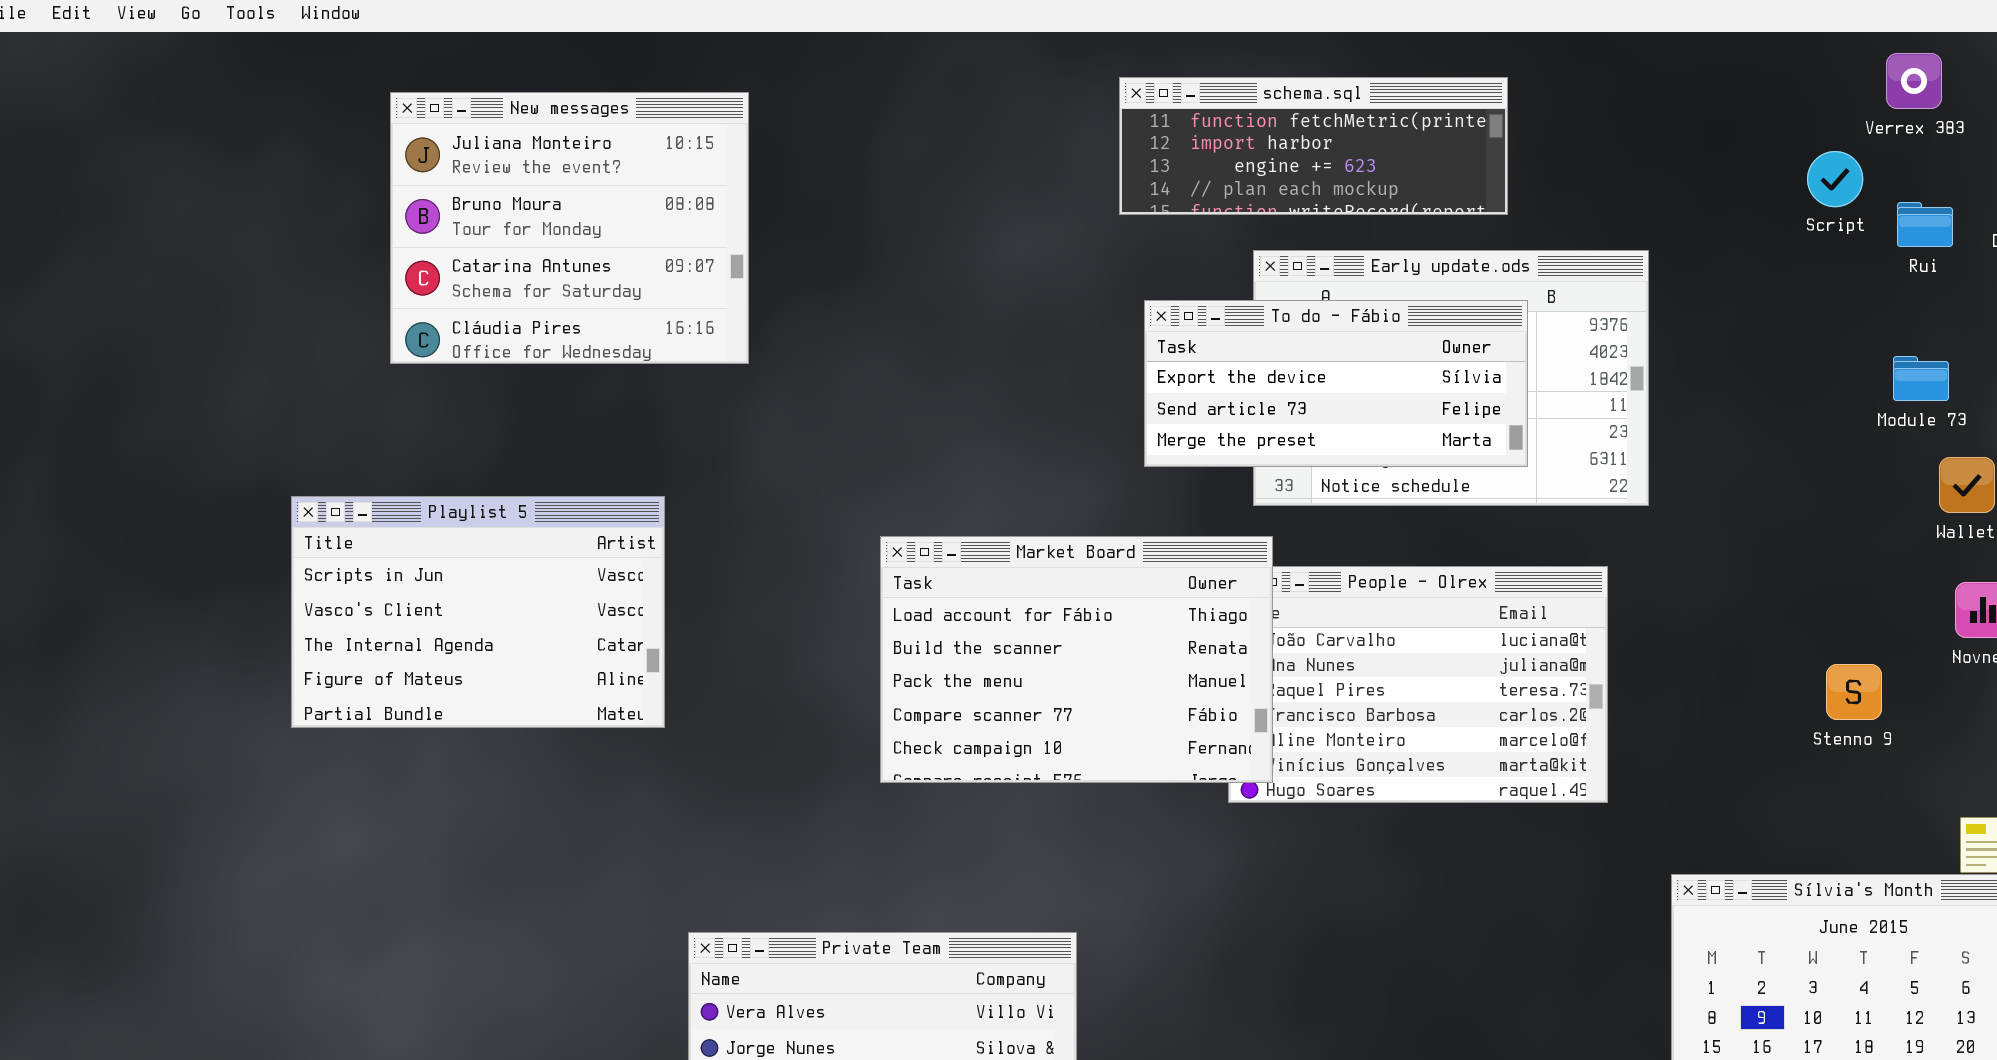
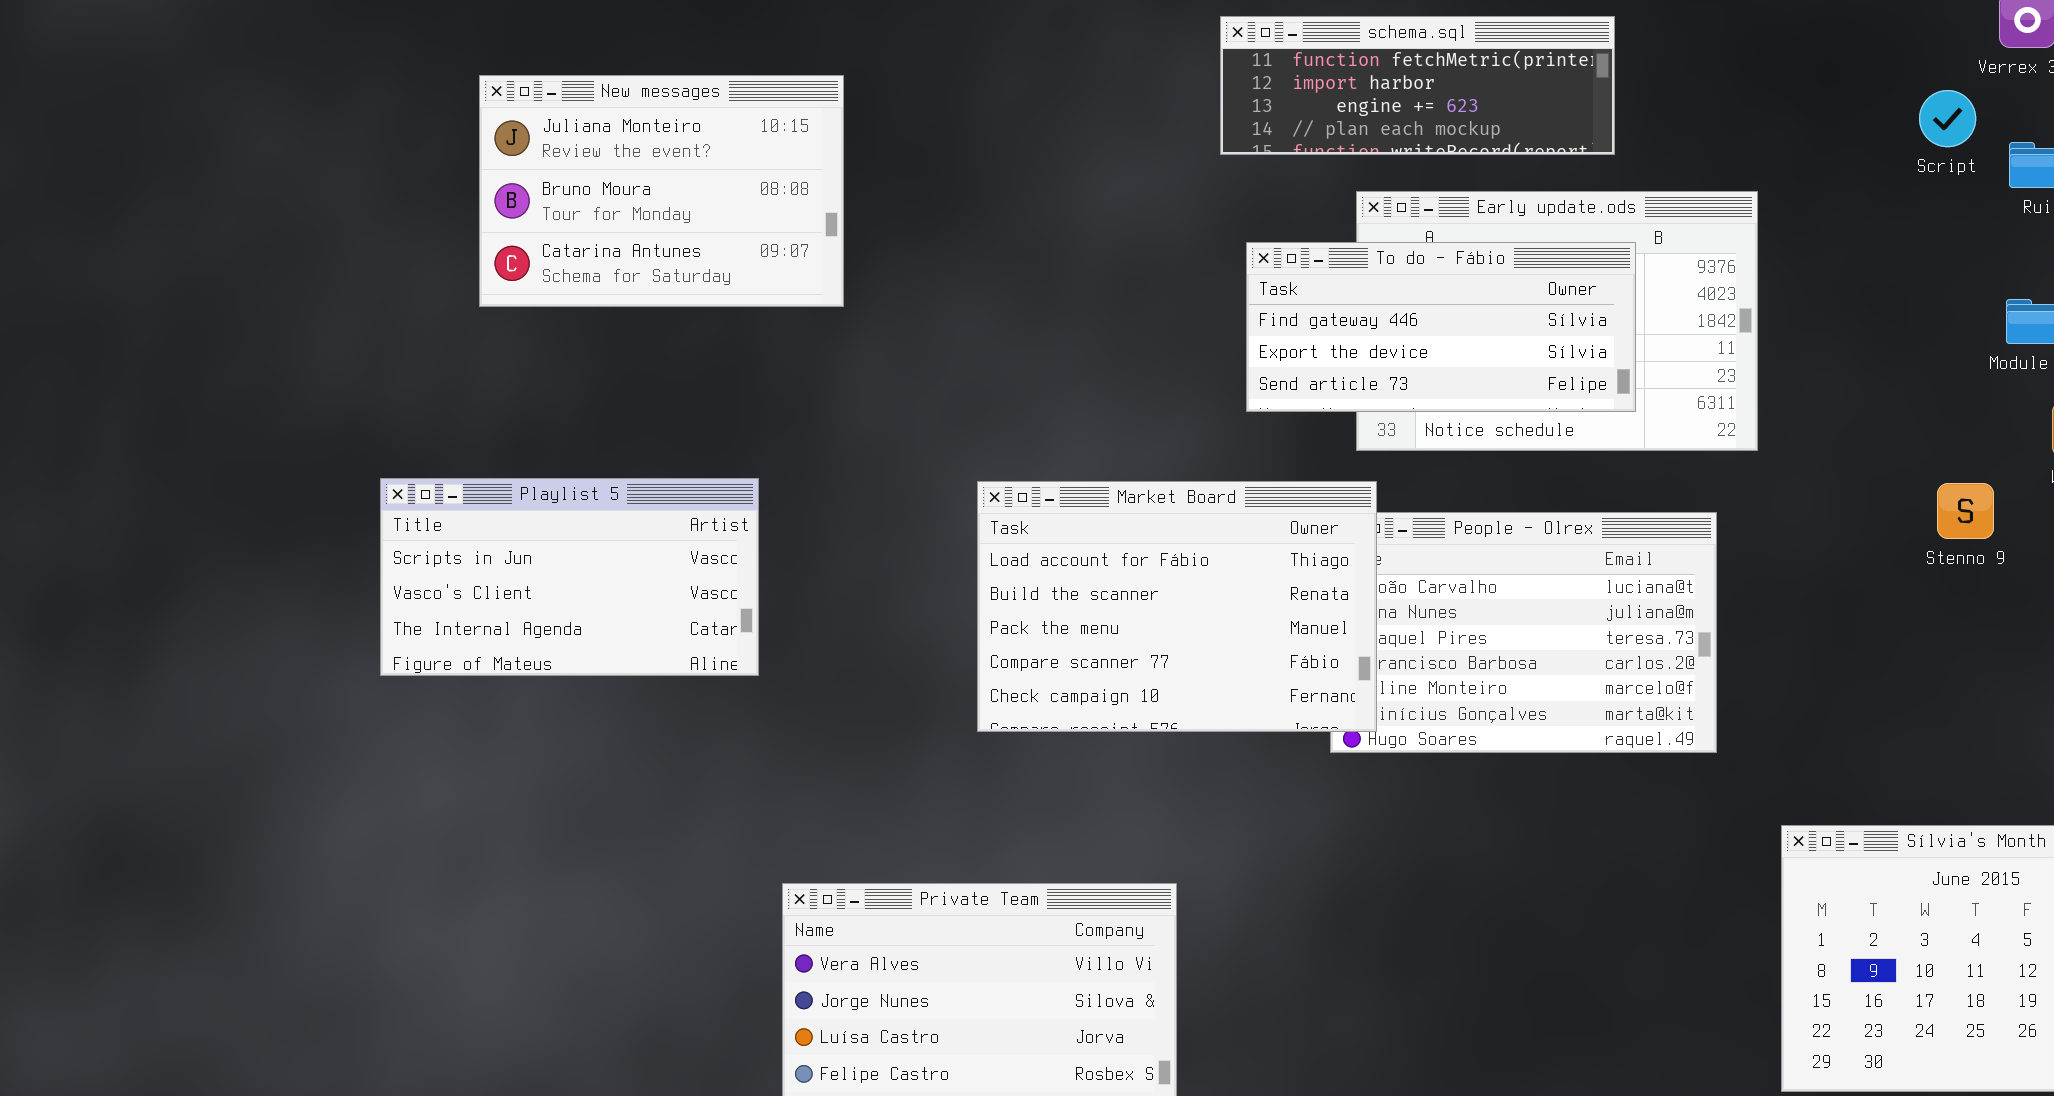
New messages: [390,92,749,364] -> [479,75,844,307], resized
To do - Fábio: [1144,300,1528,467] -> [1246,242,1636,412], scrolled up 1 row
Playlist 5: [291,496,665,728] -> [380,478,759,676], resized
Stenno 9: [1826,664,1882,720] -> [1937,483,1994,539], moved

